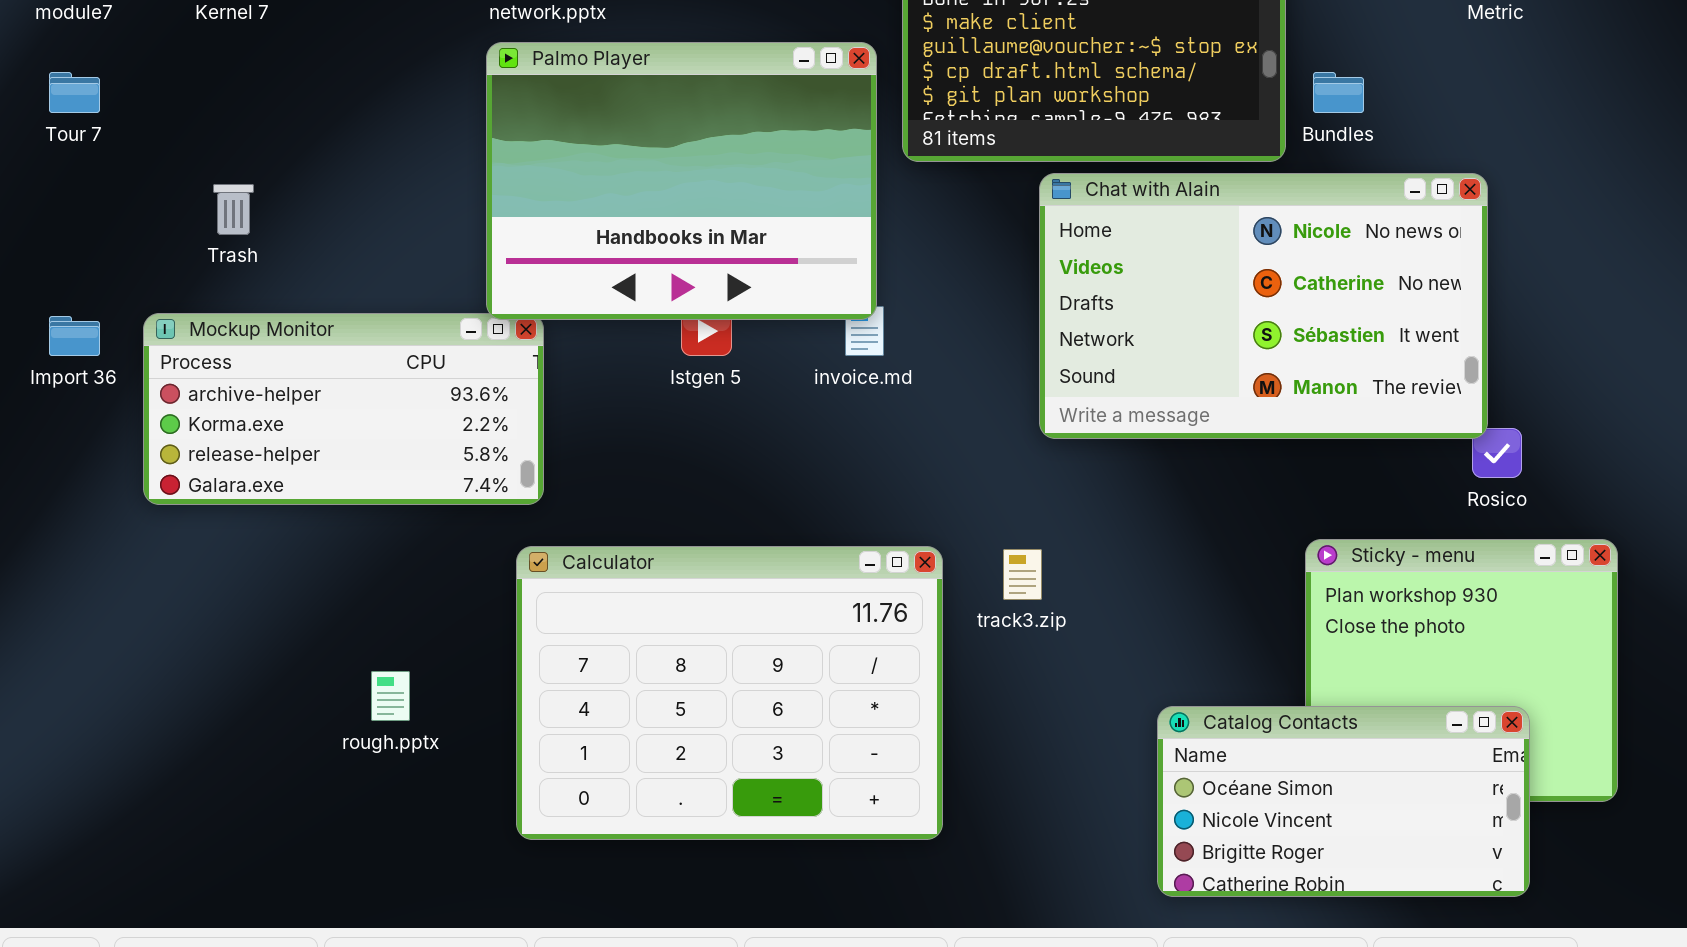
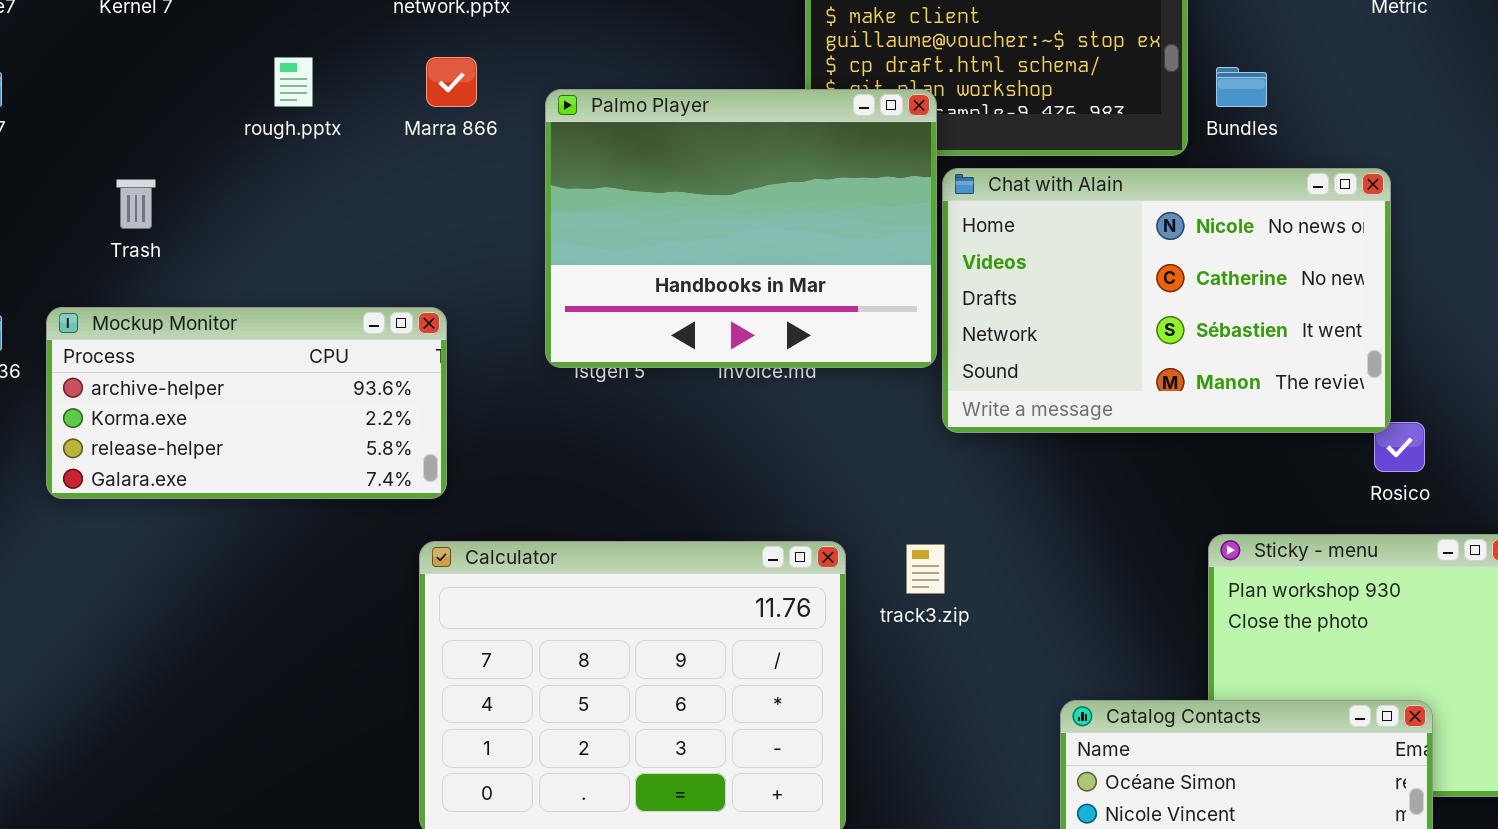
Palmo Player: [486,42,877,320] -> [545,89,937,368], moved
rough.pptx: [371,671,410,721] -> [274,57,313,107], moved

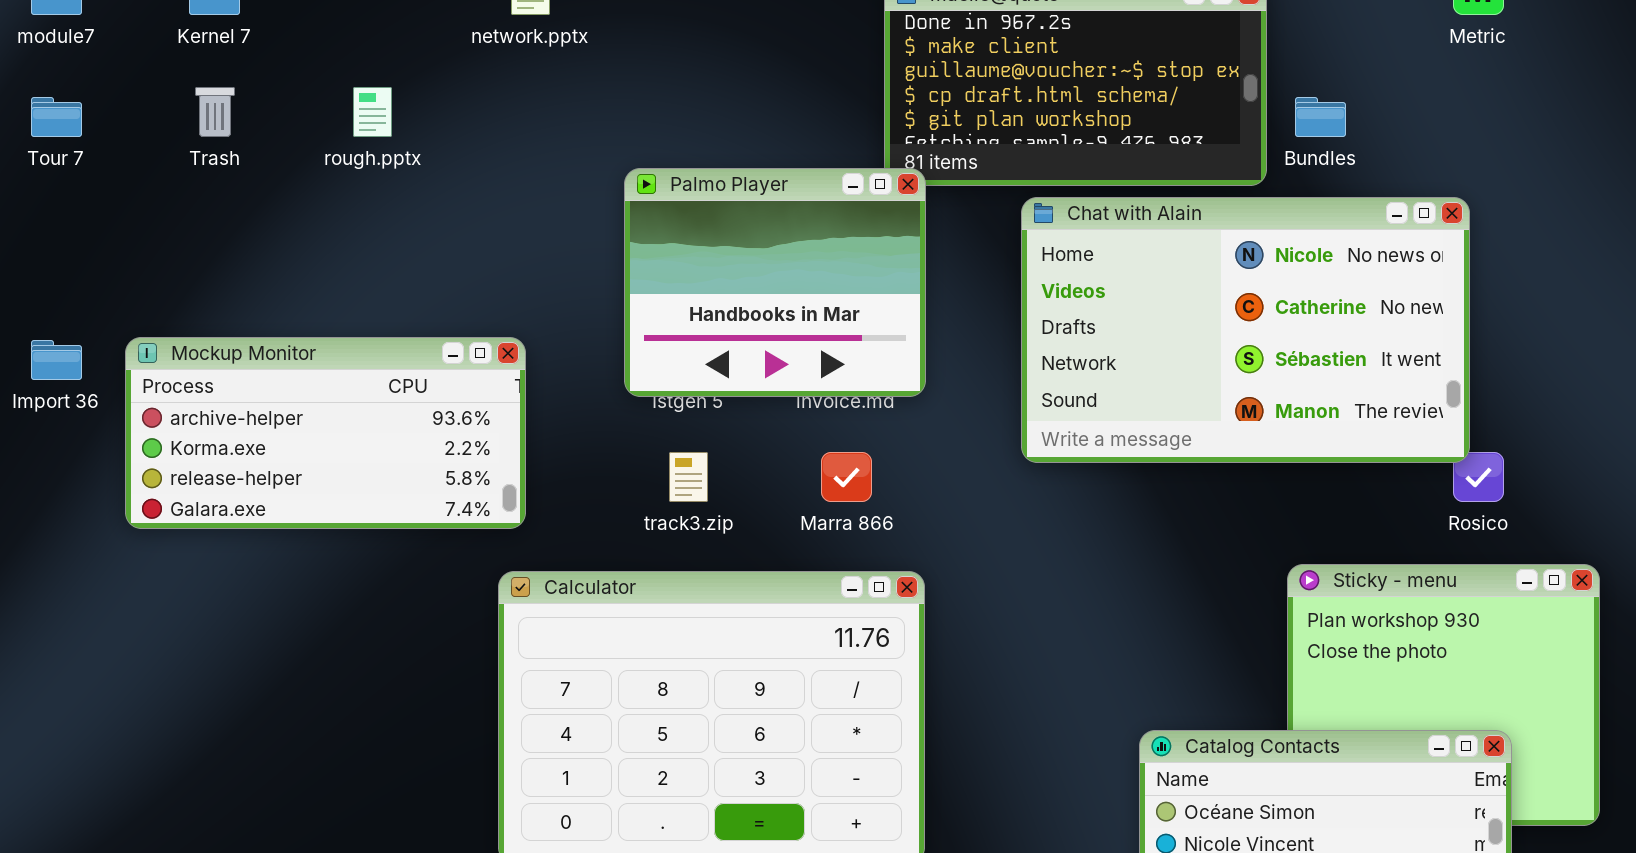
Marra 866: [426,57,477,107] -> [821,452,872,502], moved
Palmo Player: [545,89,937,368] -> [624,168,926,397], resized
Trash: [116,179,156,229] -> [195,87,235,137], moved
track3.zip: [906,544,945,594] -> [669,452,708,502], moved

